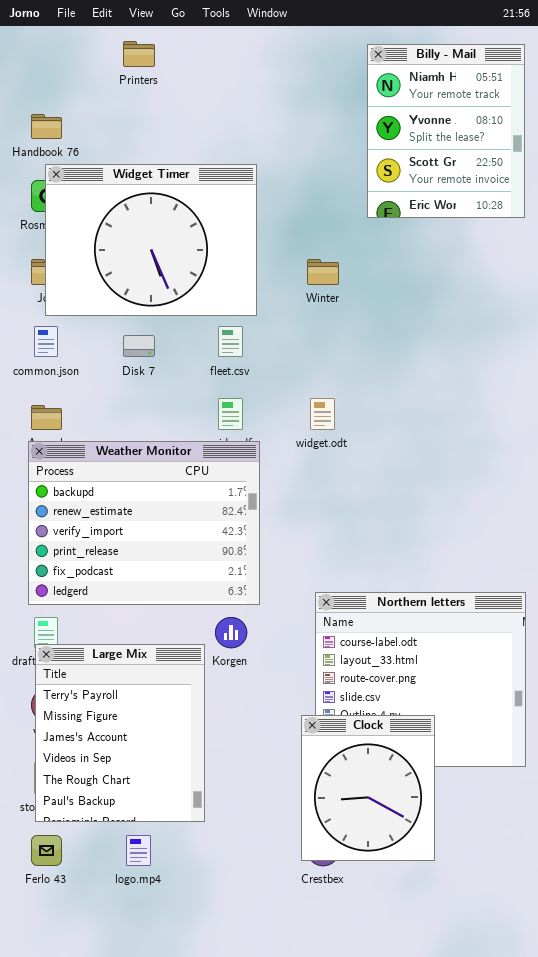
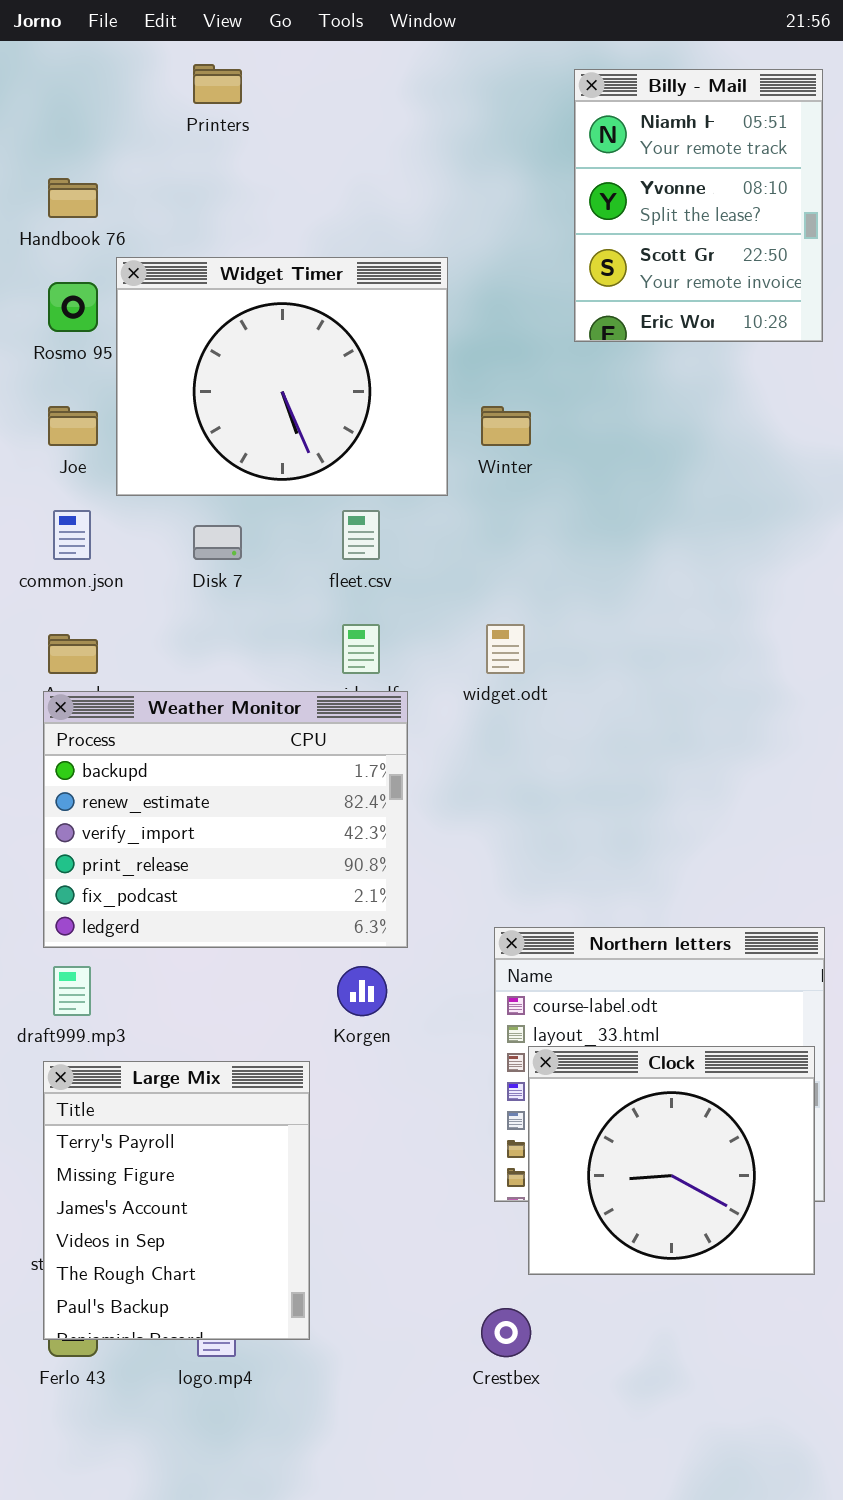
Widget Timer: [45,164,257,316] -> [116,257,448,496], moved
Large Mix: [35,644,205,822] -> [43,1061,310,1340], moved
Clock: [301,715,435,861] -> [528,1046,815,1275], moved, resized

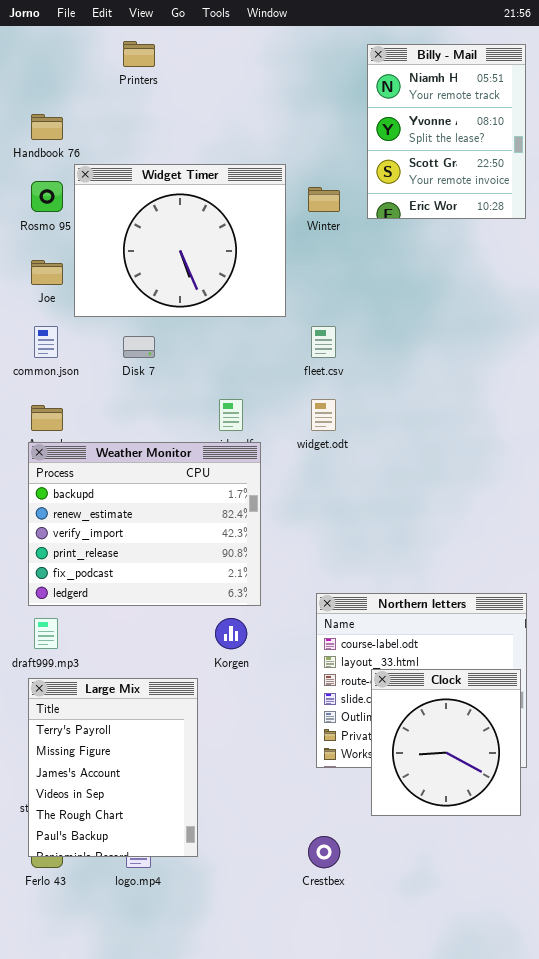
Winter: [481,406,531,446] -> [308,187,340,212], moved
fleet.csv: [342,510,380,560] -> [311,326,336,358], moved
Clock: [528,1046,815,1275] -> [371,669,521,816], resized

